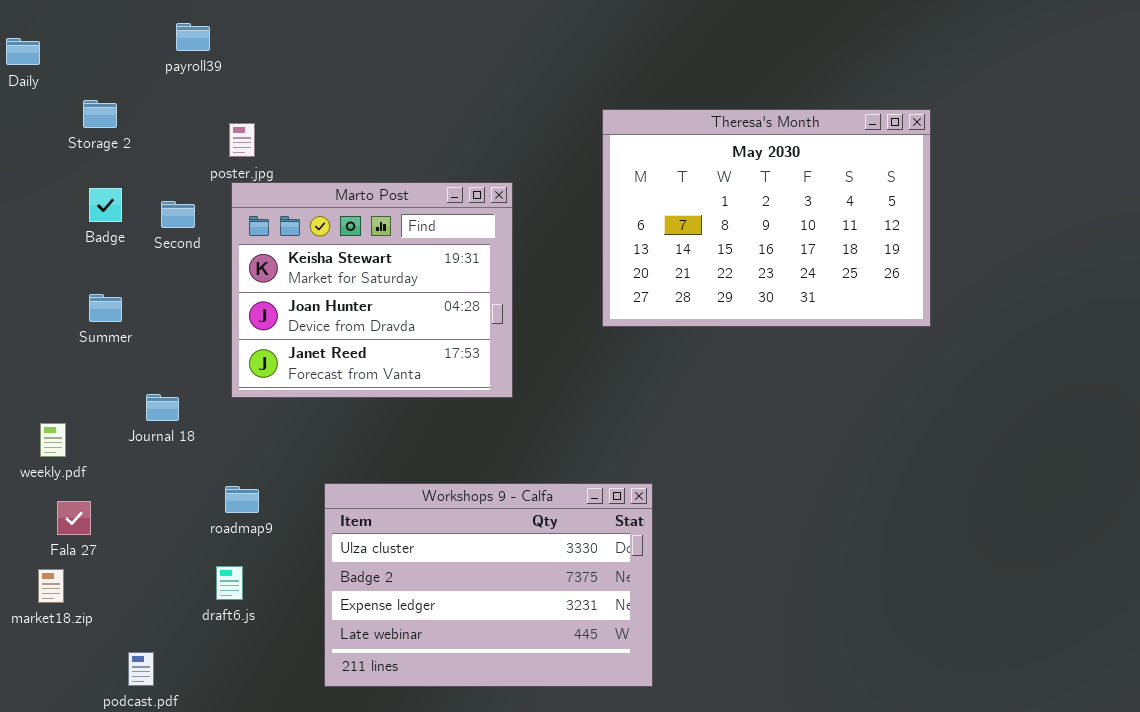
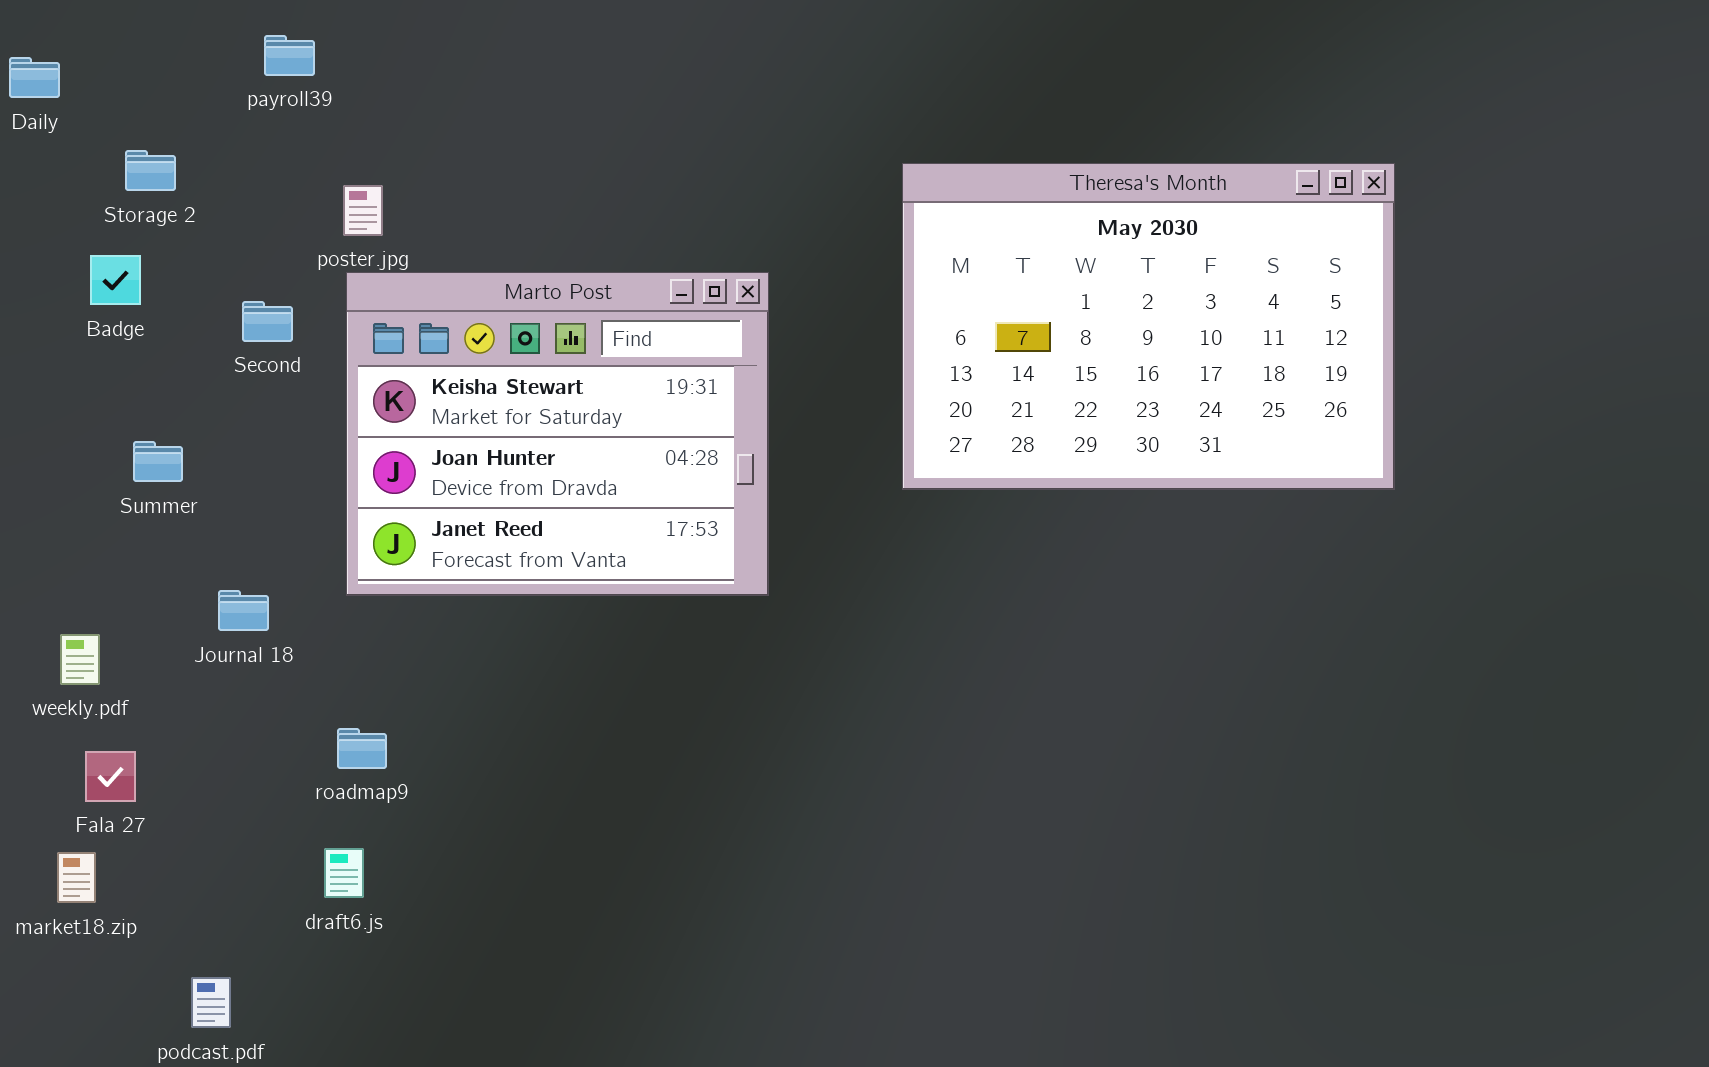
Badge: [89,188,122,222] -> [90,255,141,305], moved
Workshops 9 - Calfa: [324,483,653,687] -> none, closed

